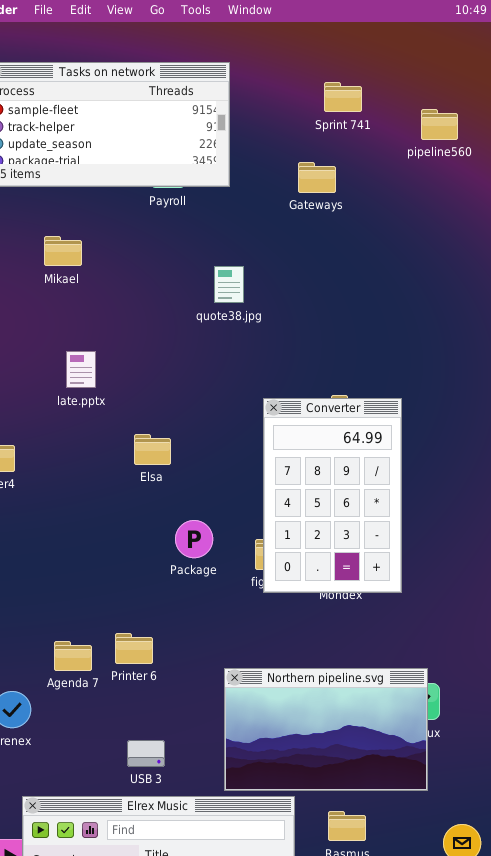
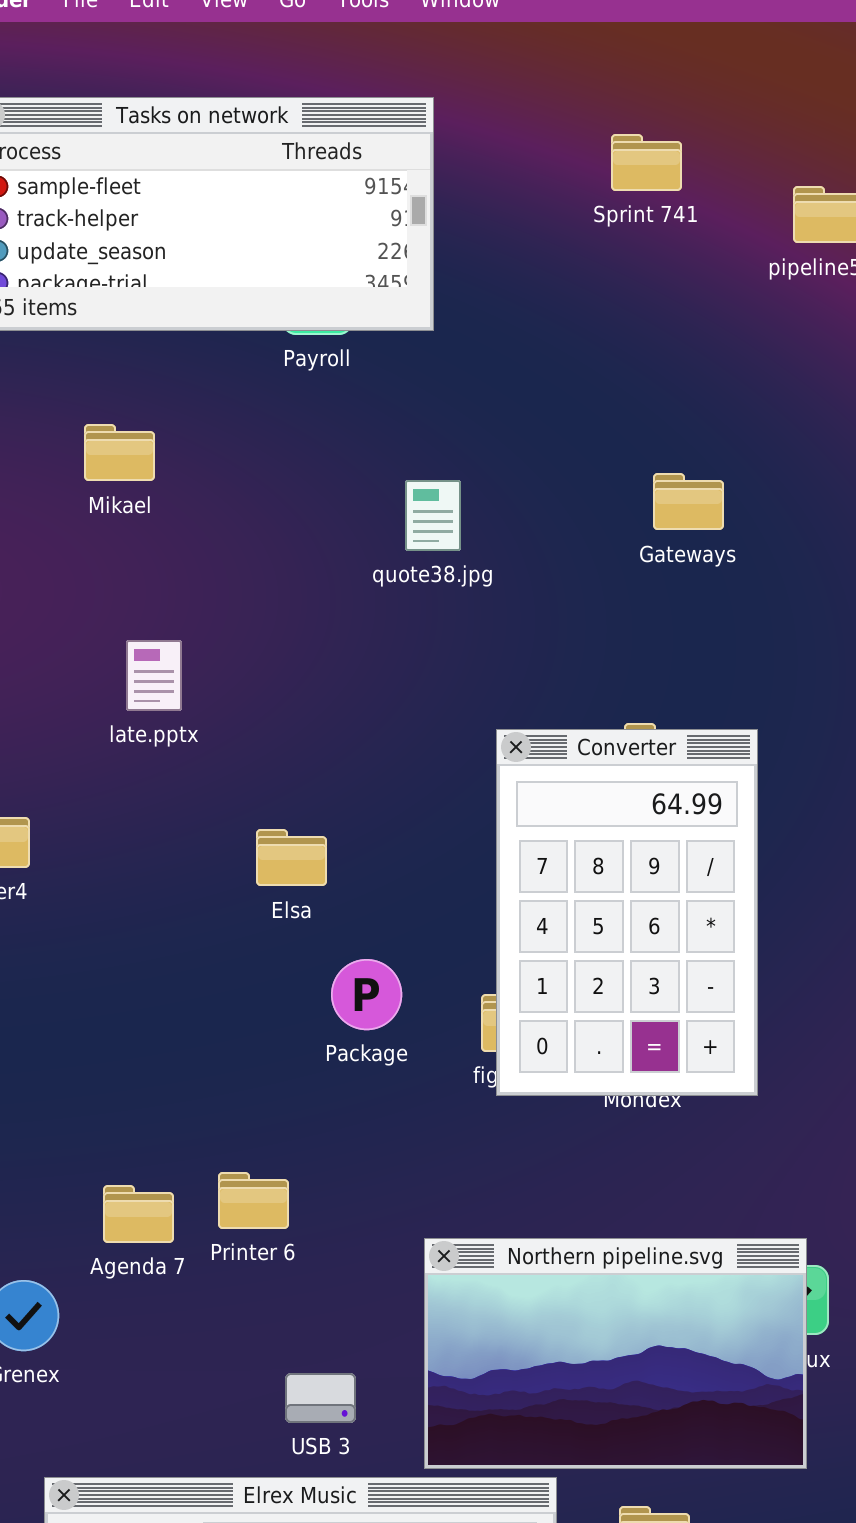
Gateways: [298,162,336,193] -> [653,473,724,530], moved
Elsa: [134,434,171,465] -> [256,829,327,886], moved
USB 3: [127,740,165,767] -> [285,1373,356,1423], moved

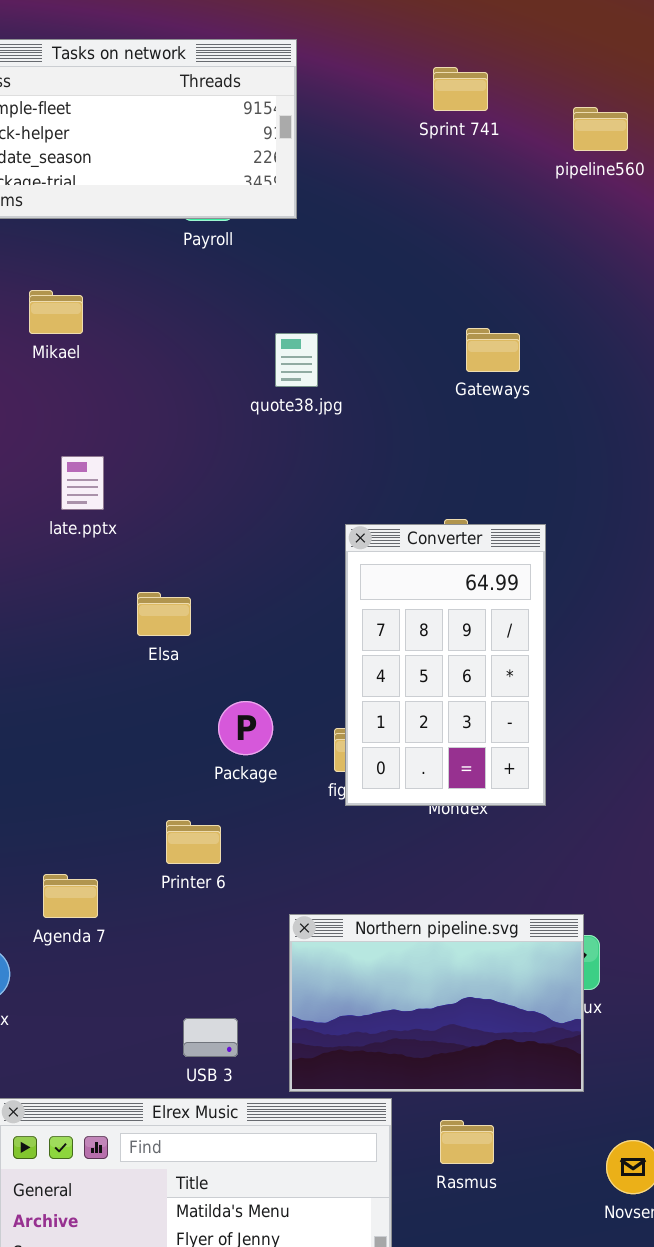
Elsa: [256,829,327,886] -> [137,592,191,636], moved
Printer 6: [218,1172,289,1229] -> [166,820,221,864], moved

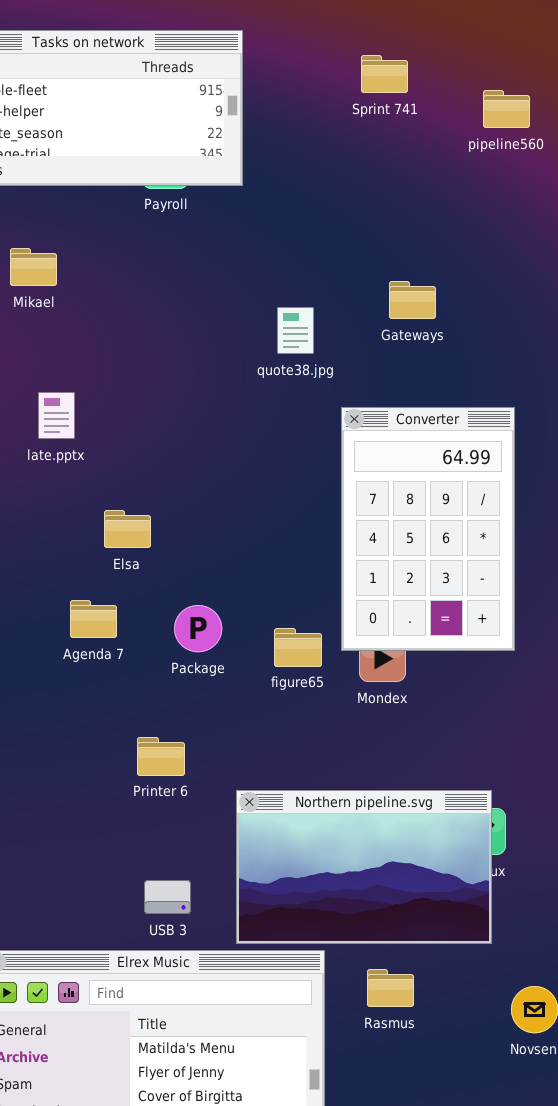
quote38.jpg: [275,333,318,387] -> [277,307,314,354], moved
Converter: [345,524,546,806] -> [341,407,515,651], moved
Printer 6: [166,820,221,864] -> [137,737,185,776], moved
Agenda 7: [43,874,98,918] -> [70,600,117,638], moved

